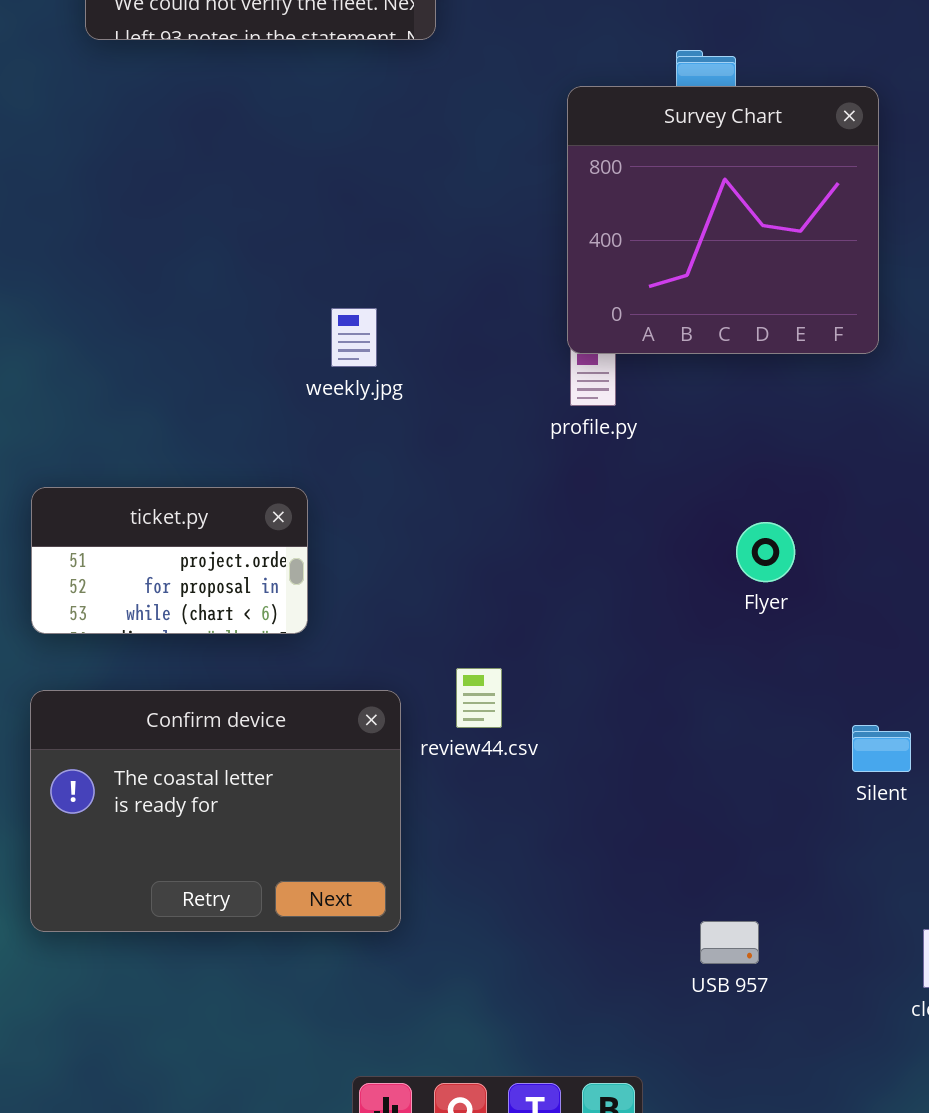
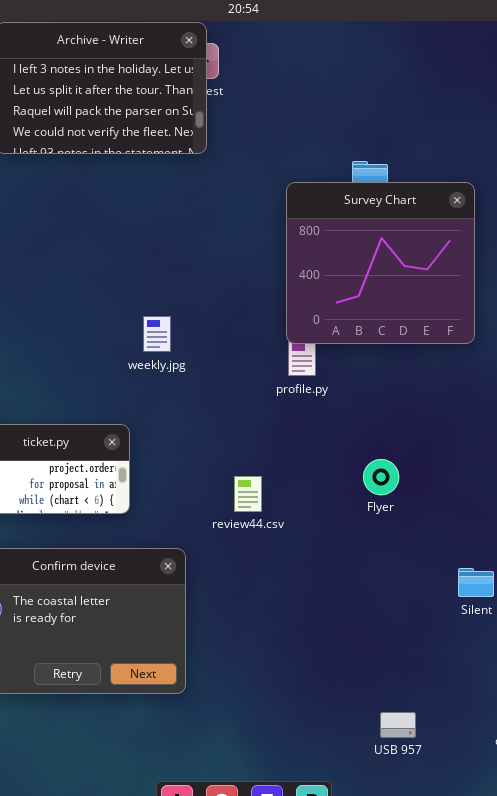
Flyer: [736,522,795,582] -> [363,459,399,495], moved
review44.csv: [456,668,502,728] -> [234,476,262,512], moved
USB 957: [700,921,759,964] -> [380,712,416,738], moved

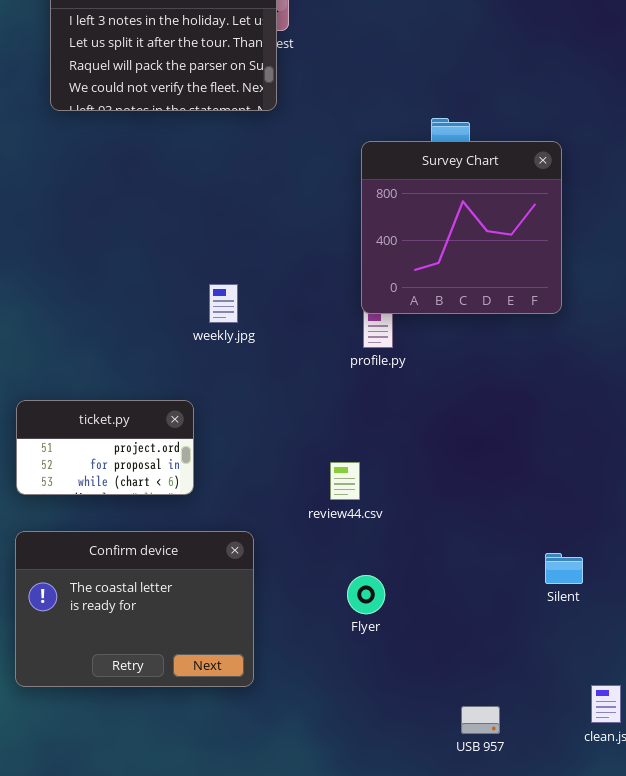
Flyer: [363,459,399,495] -> [347,575,385,614], moved
review44.csv: [234,476,262,512] -> [330,462,360,500], moved

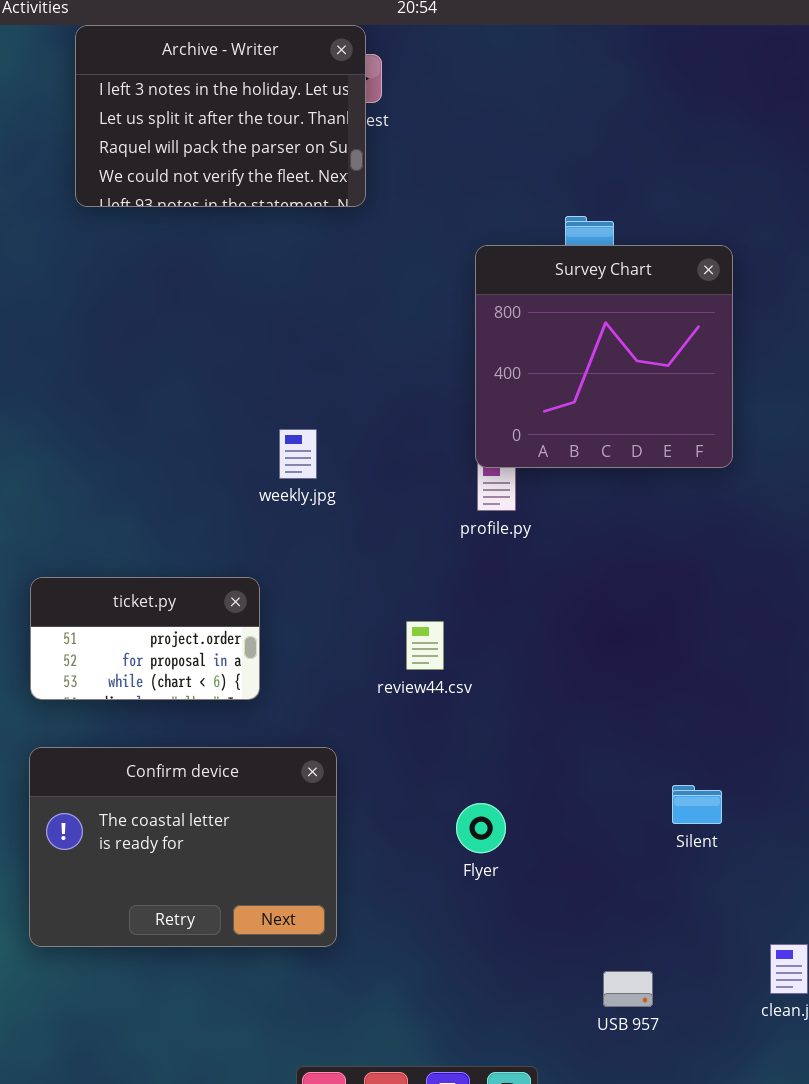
review44.csv: [330,462,360,500] -> [406,621,444,670], moved
Silent: [545,553,583,584] -> [672,785,722,824], moved

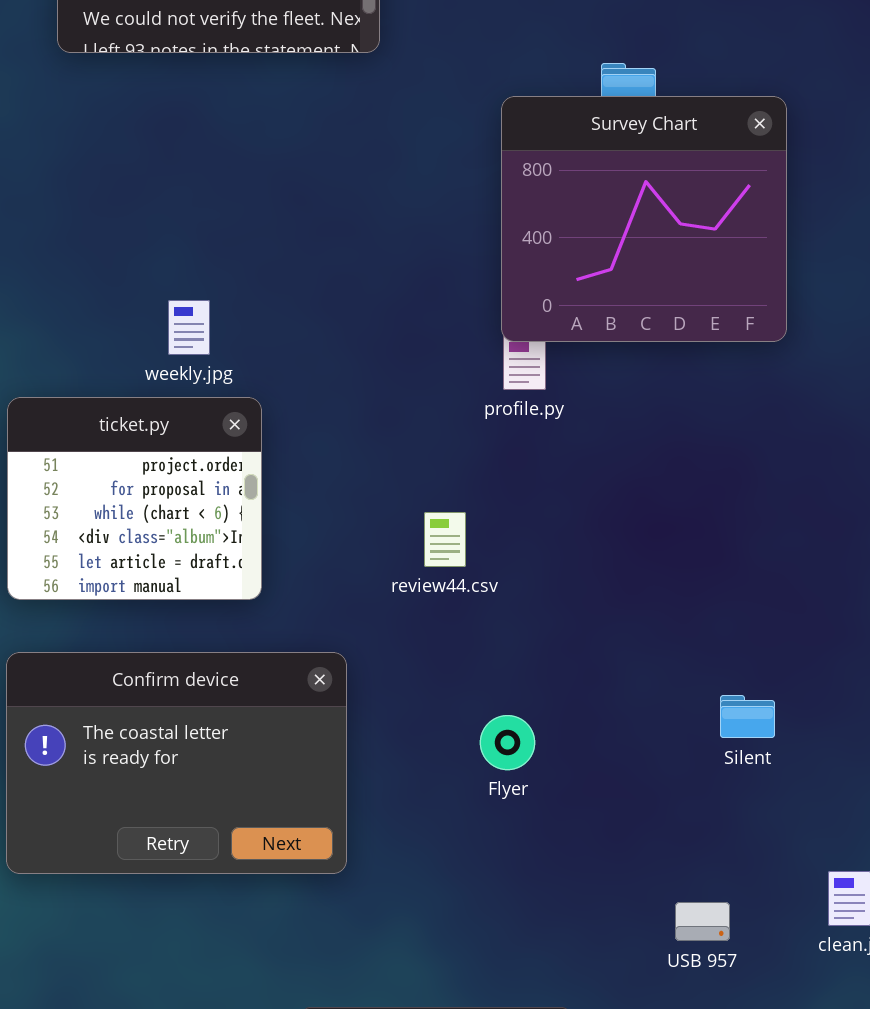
weekly.jpg: [279,429,317,479] -> [168,300,210,355], moved
ticket.py: [30,577,260,700] -> [7,397,262,600], resized
USB 957: [603,971,653,1007] -> [675,902,730,941], moved

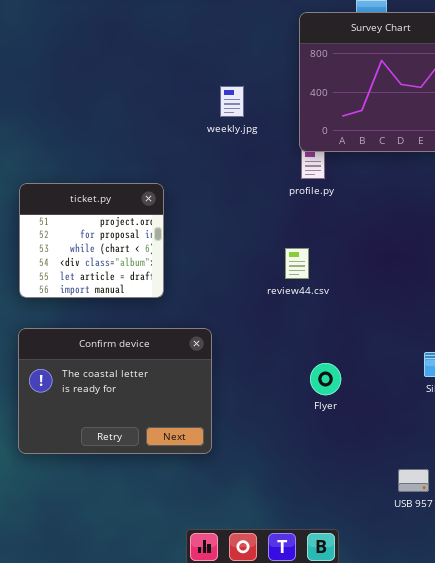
weekly.jpg: [168,300,210,355] -> [220,86,244,117], moved
review44.csv: [424,512,466,567] -> [285,248,309,279], moved
Flyer: [480,715,535,770] -> [310,363,341,395], moved

